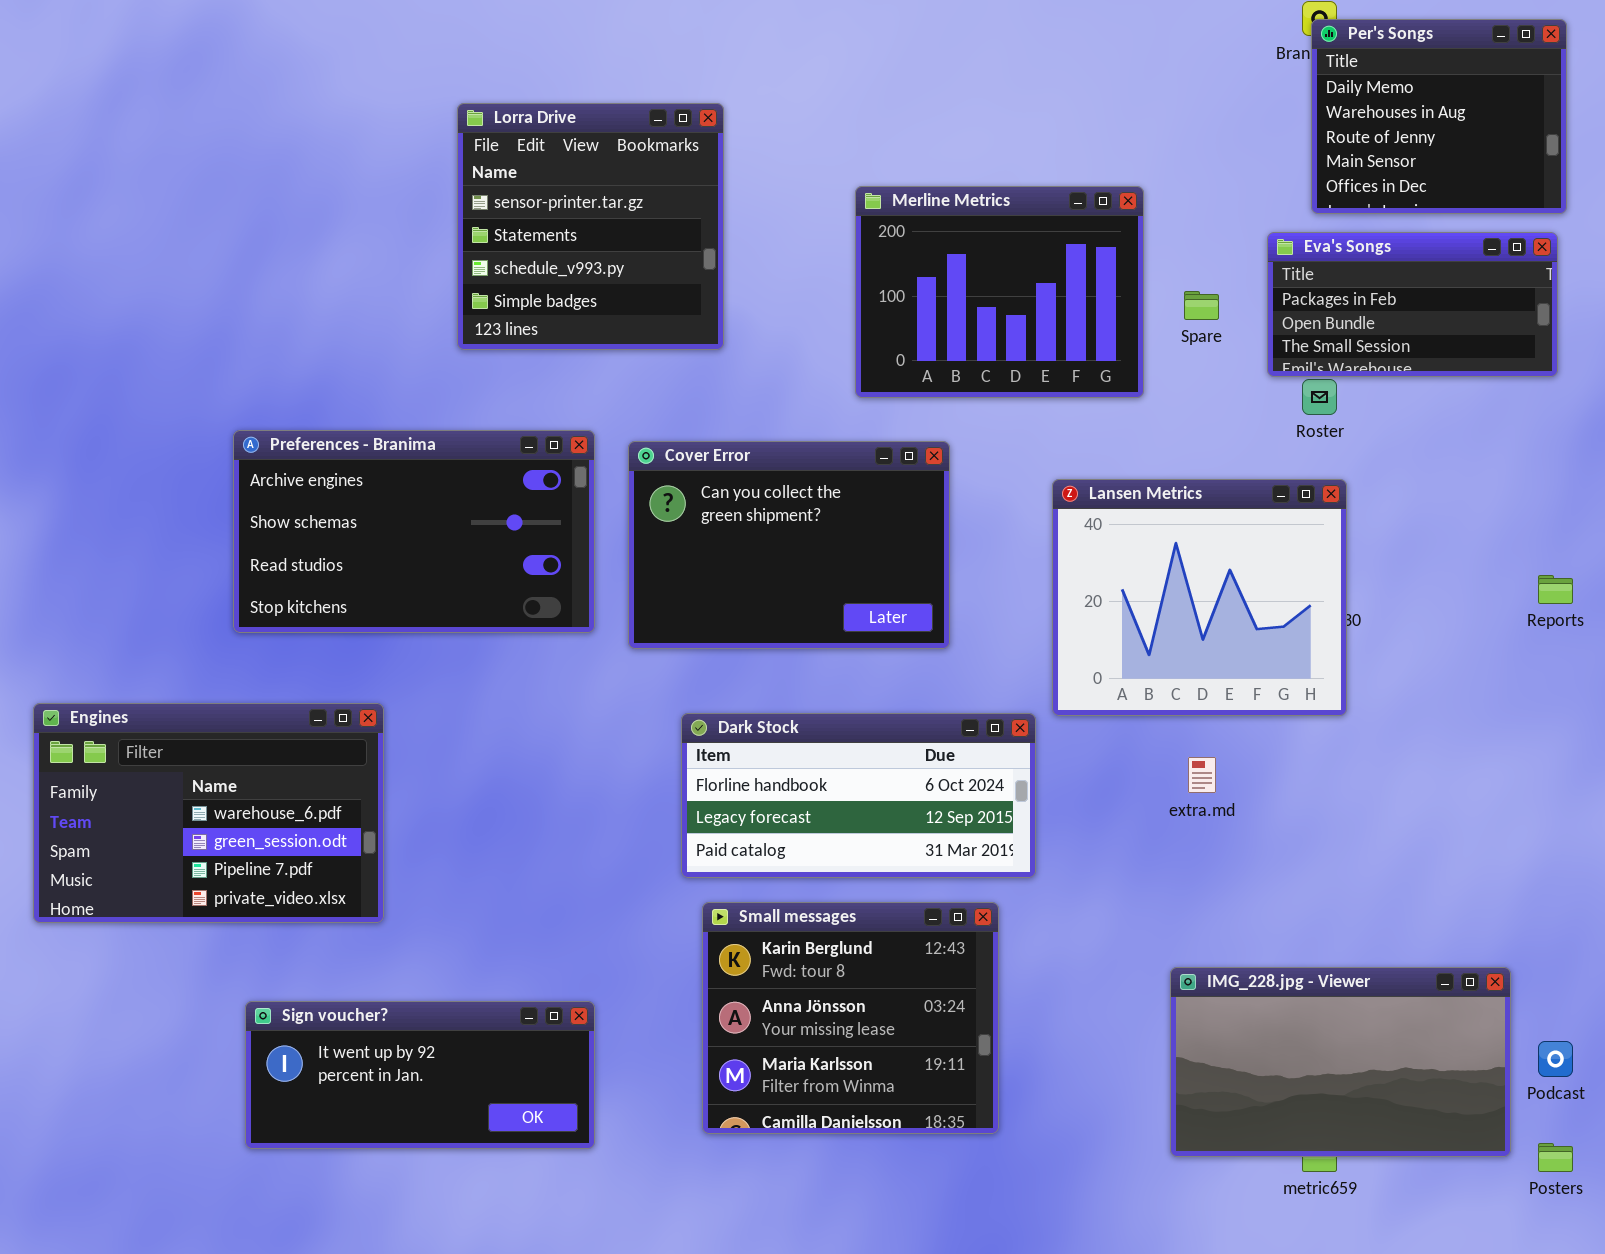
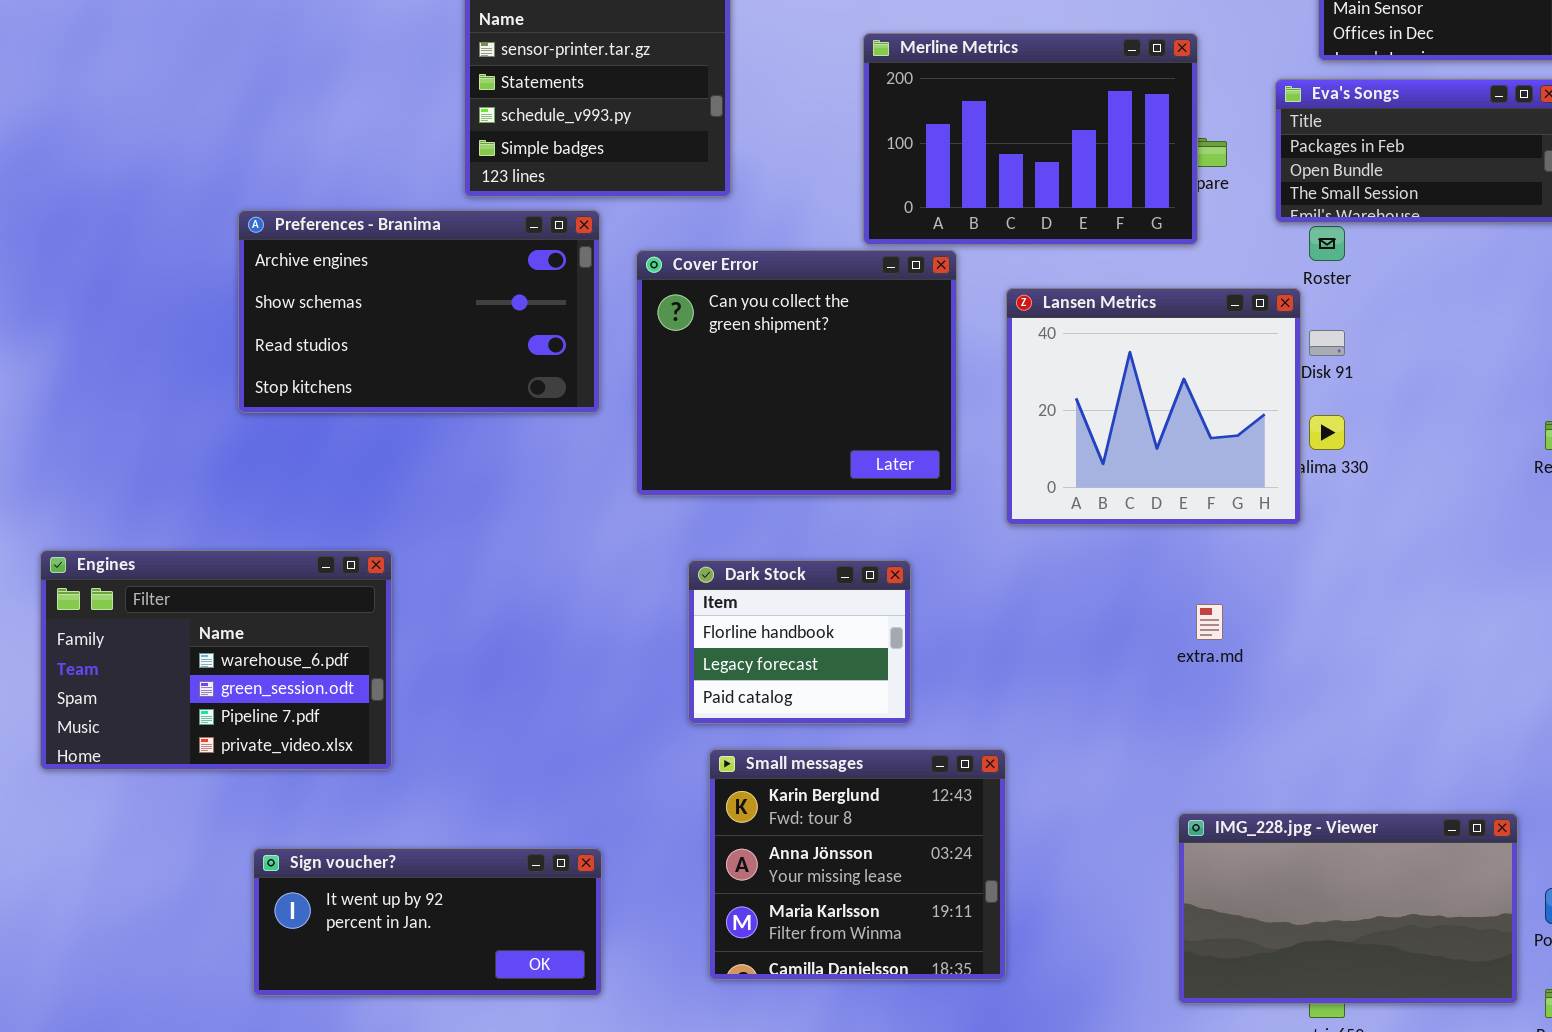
Merline Metrics: [855,186,1144,398] -> [863,33,1198,245], resized
Preferences - Branima: [233,430,595,633] -> [238,210,600,413], moved
Cover Error: [628,441,950,649] -> [636,250,957,496], resized
Lansen Metrics: [1052,479,1347,716] -> [1006,288,1301,525], moved
Dark Stock: [681,713,1036,878] -> [688,560,911,724], resized

